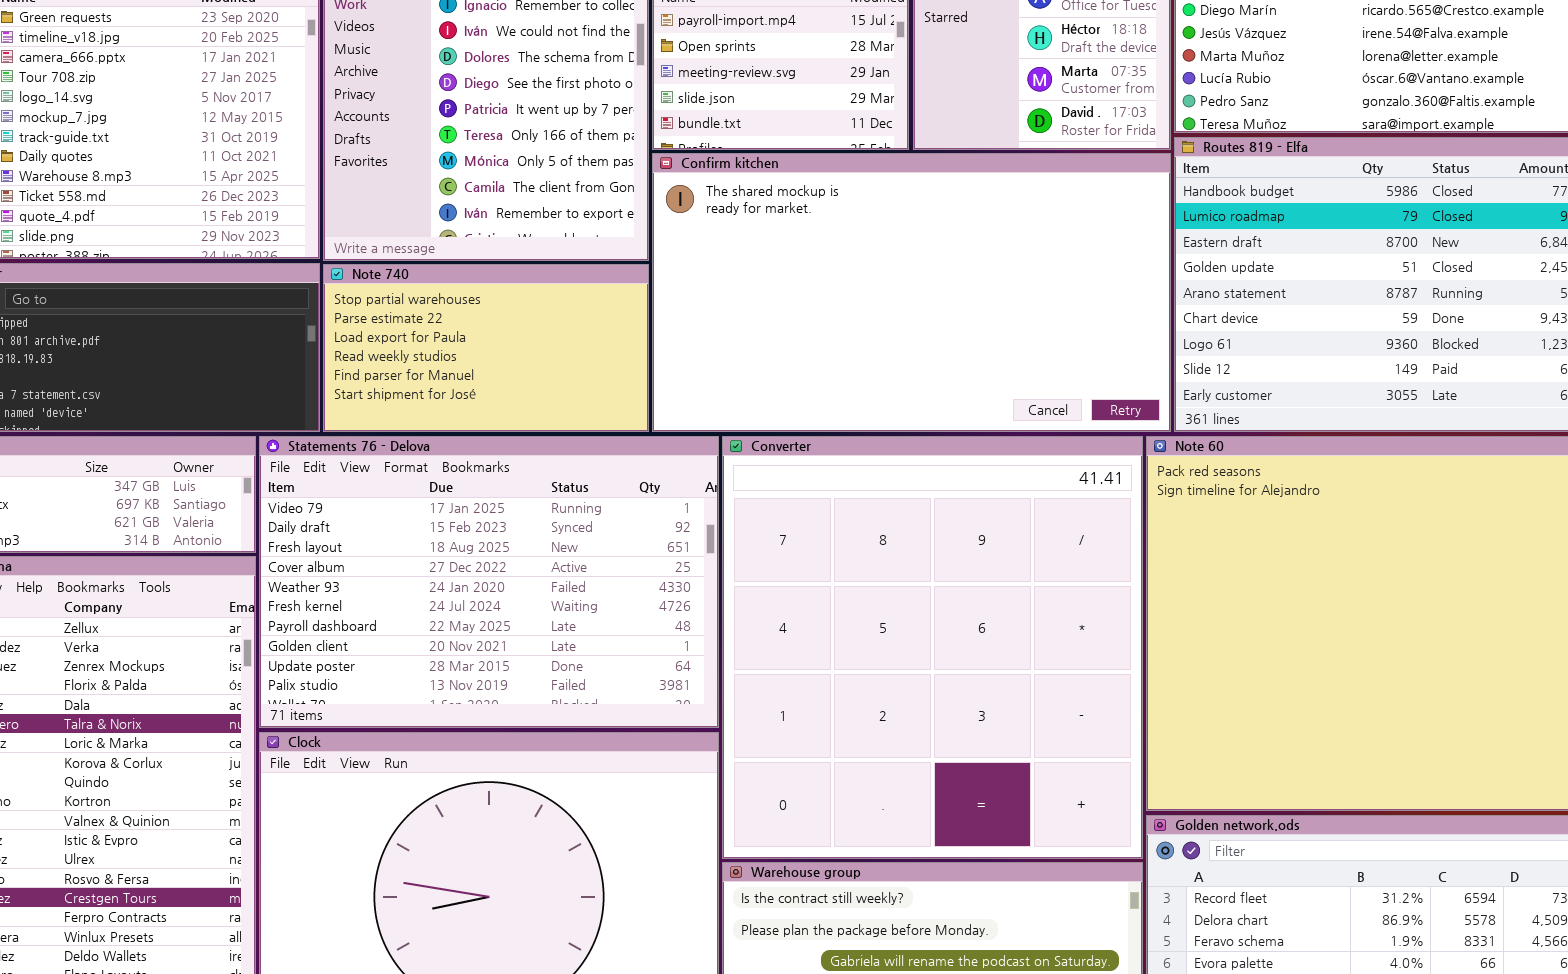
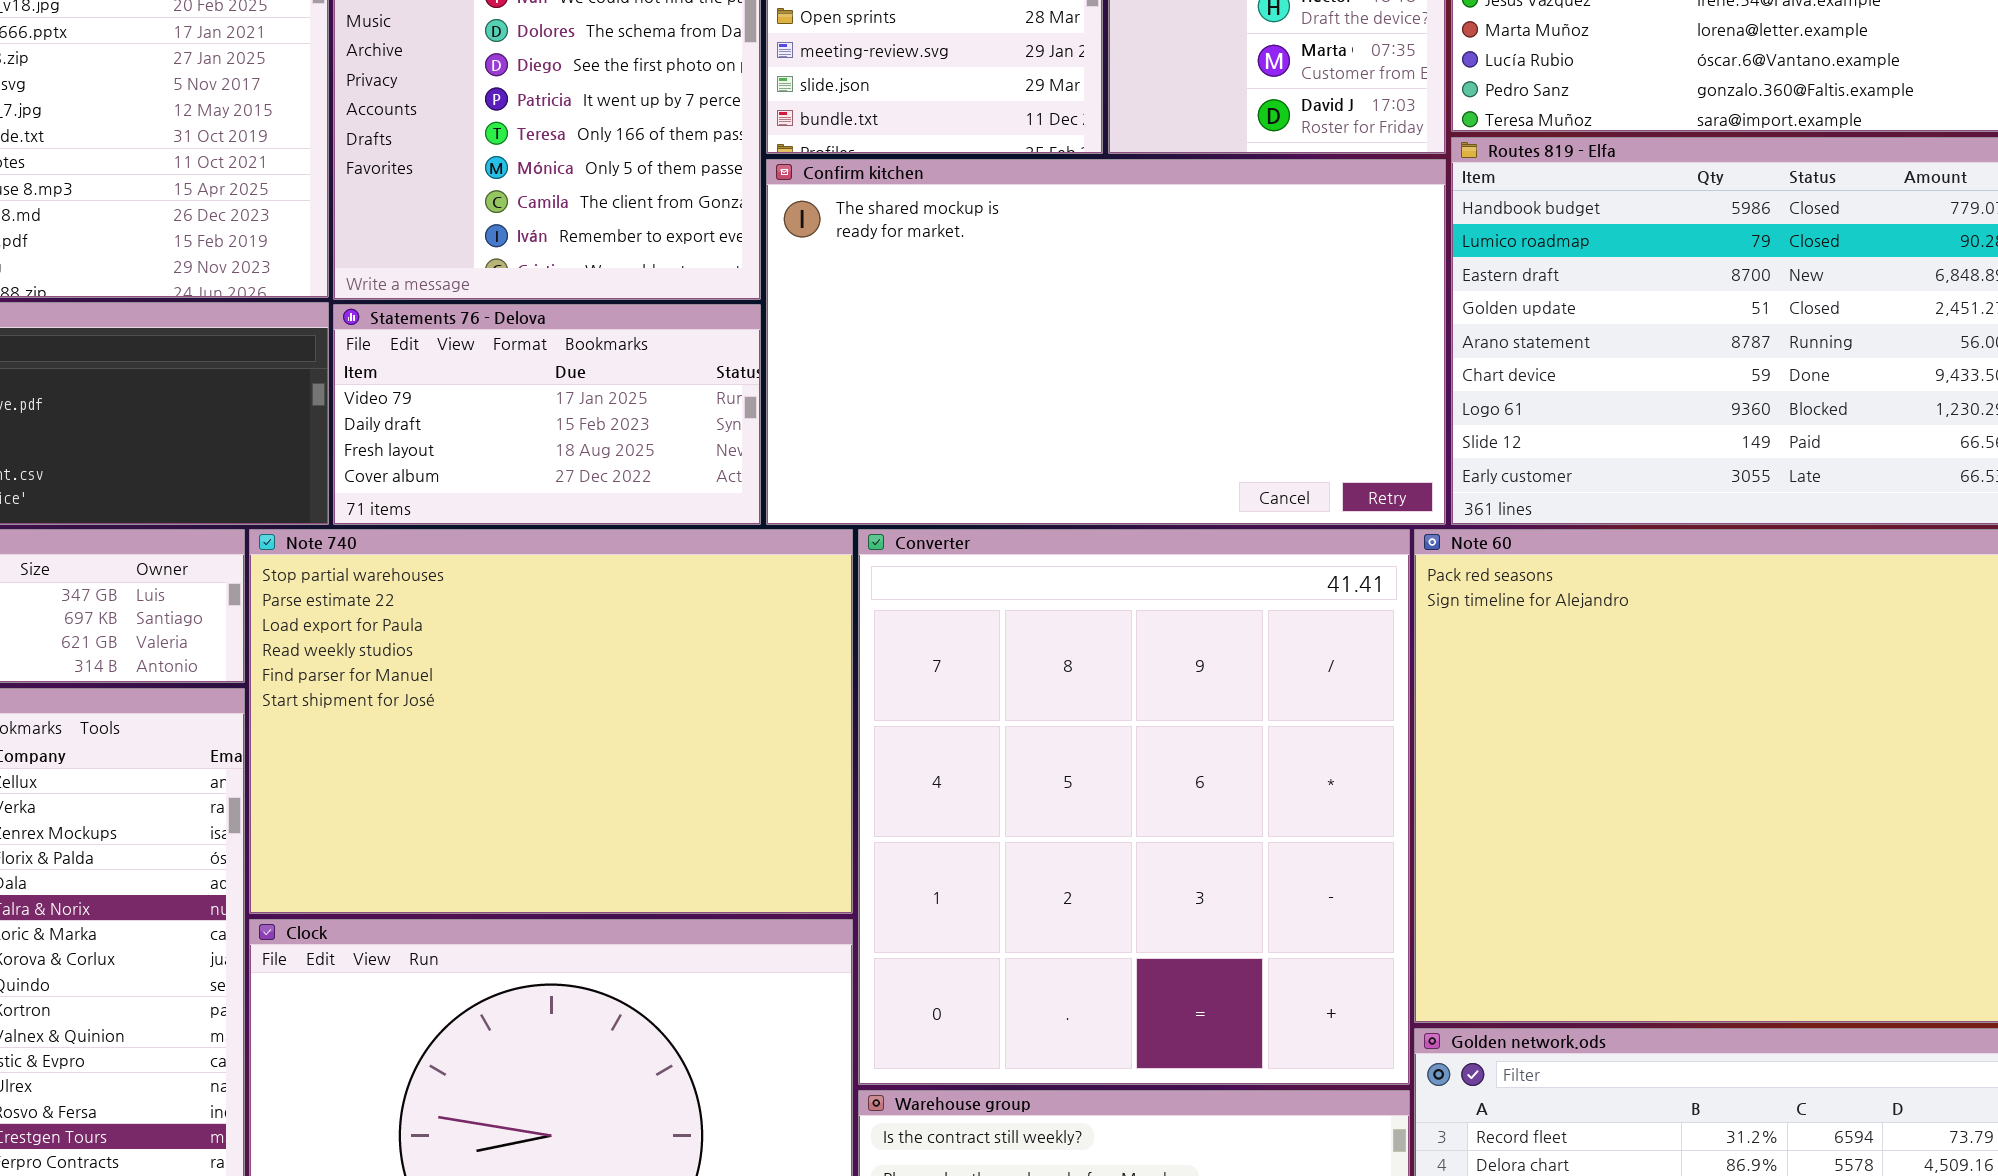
Note 740: [323,264,649,432] -> [249,529,853,914], moved, resized
Statements 76 - Delova: [259,436,719,728] -> [333,304,761,525], moved, resized

